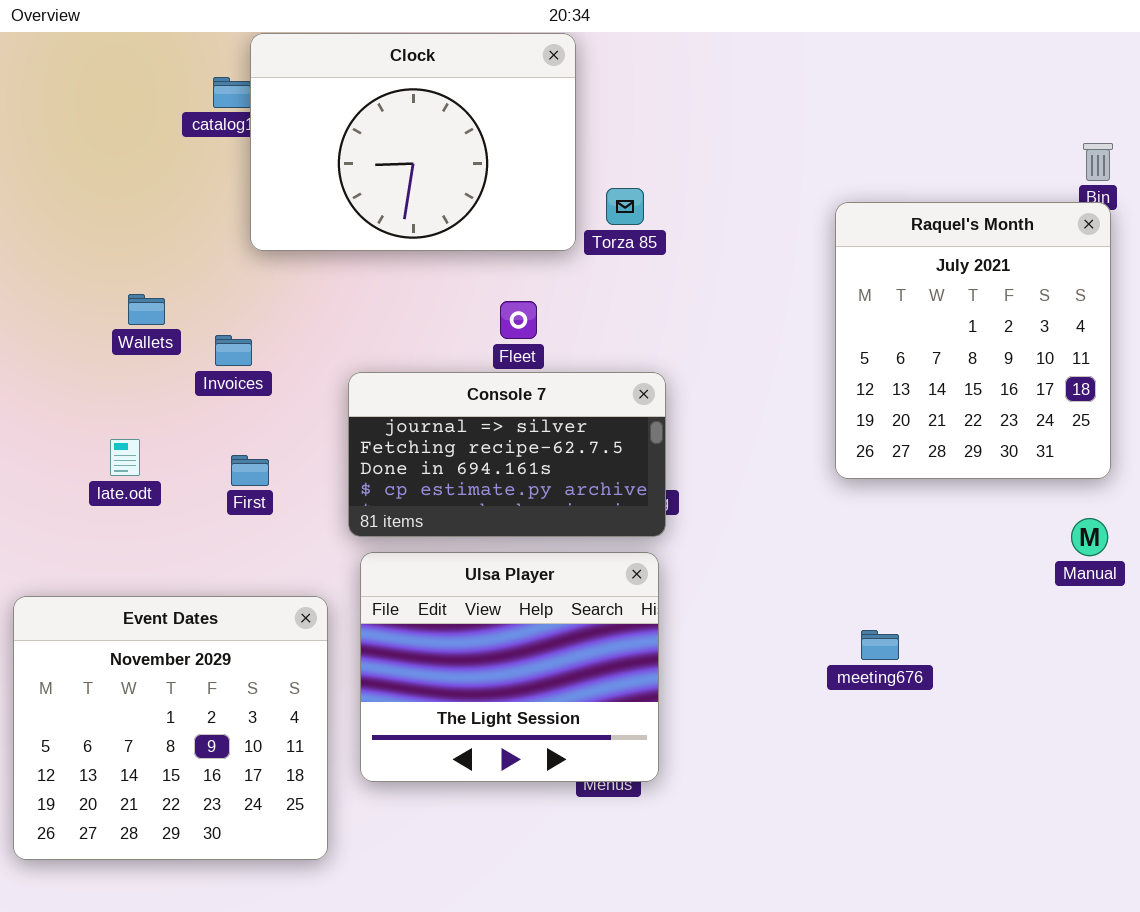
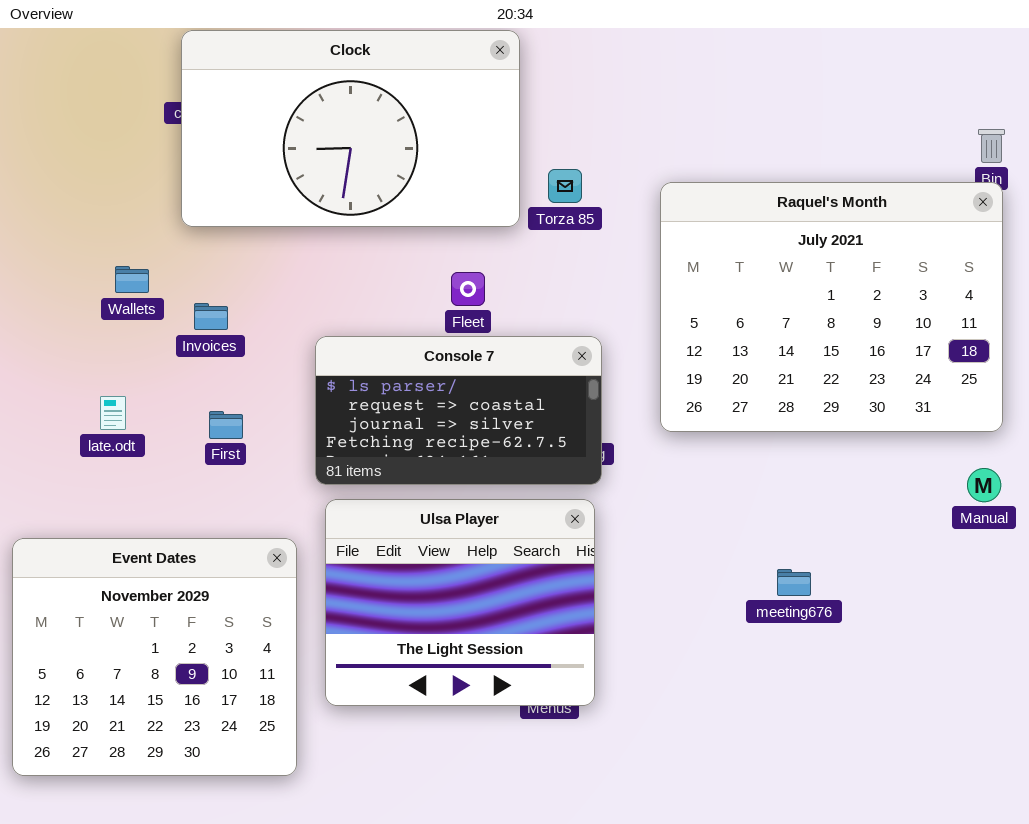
Clock: [250,33,576,251] -> [181,30,520,227], resized
Raquel's Month: [835,202,1111,479] -> [660,182,1003,432], resized
Console 7: [348,372,666,537] -> [315,336,602,485], scrolled up 2 rows

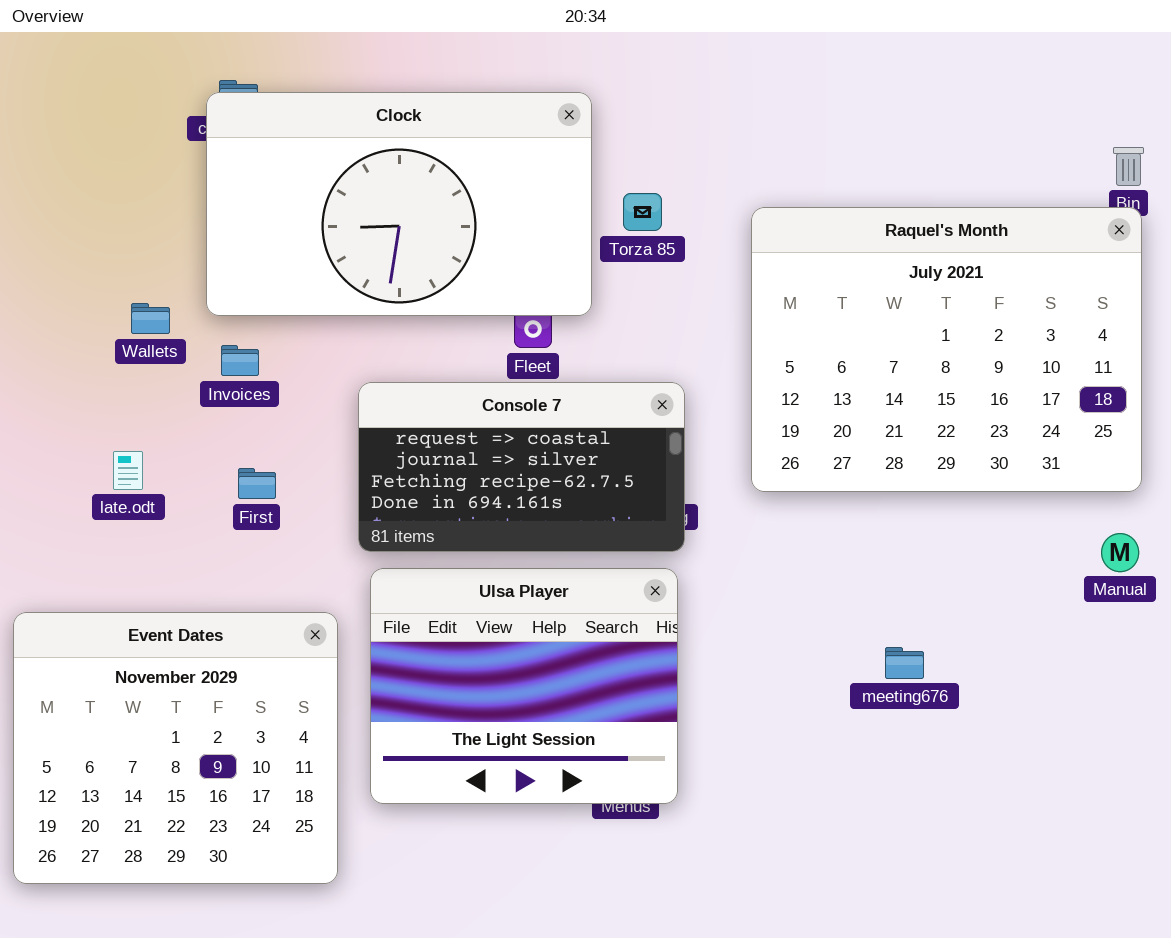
Clock: [181,30,520,227] -> [206,92,592,316], moved
Console 7: [315,336,602,485] -> [358,382,685,552], scrolled down 1 row

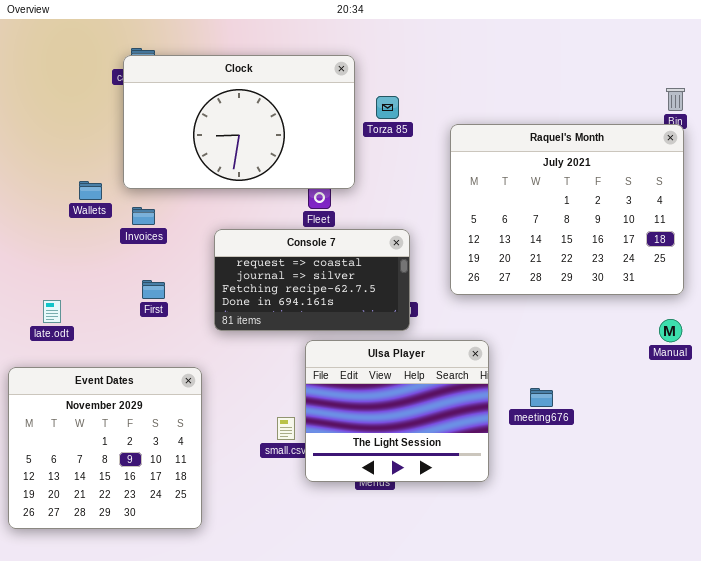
Torza 85: [623,193,662,231] -> [376,96,399,119], moved
late.odt: [113,451,143,490] -> [43,300,61,323], moved
Ulsa Player: [370,568,678,804] -> [305,340,489,482], moved

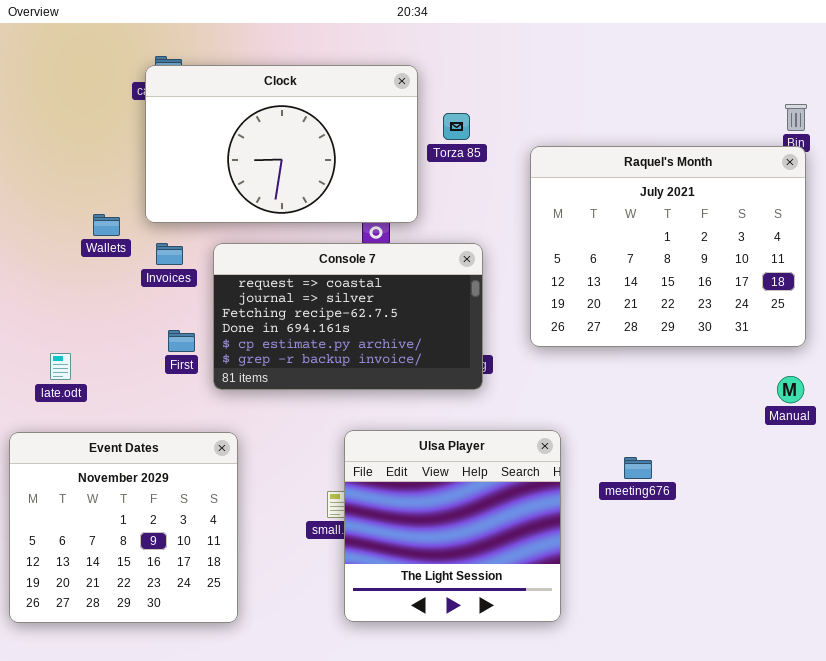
Console 7: [214,229,410,331] -> [213,243,483,390], resized
Ulsa Player: [305,340,489,482] -> [344,430,561,622], moved, resized

